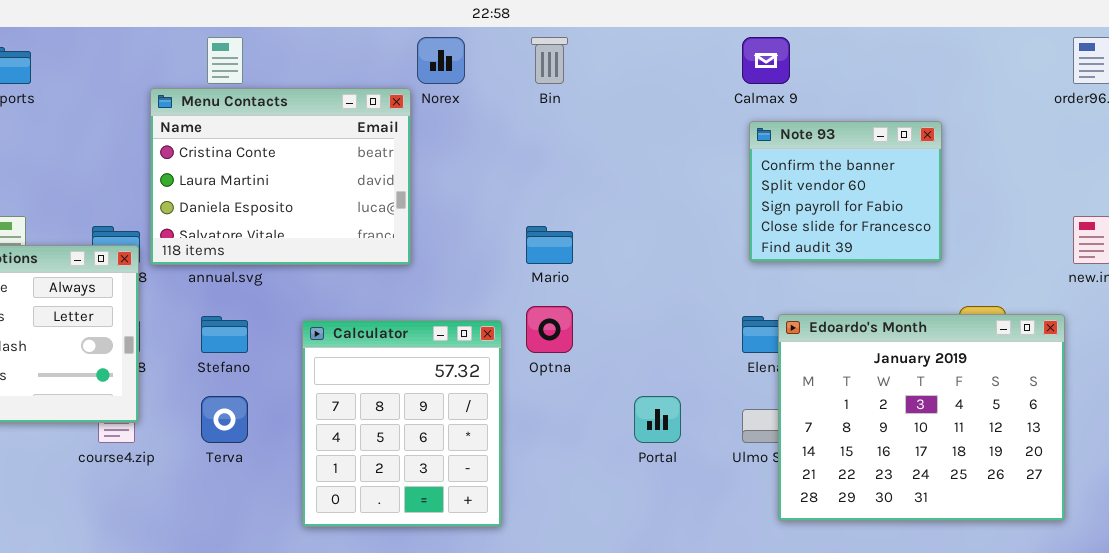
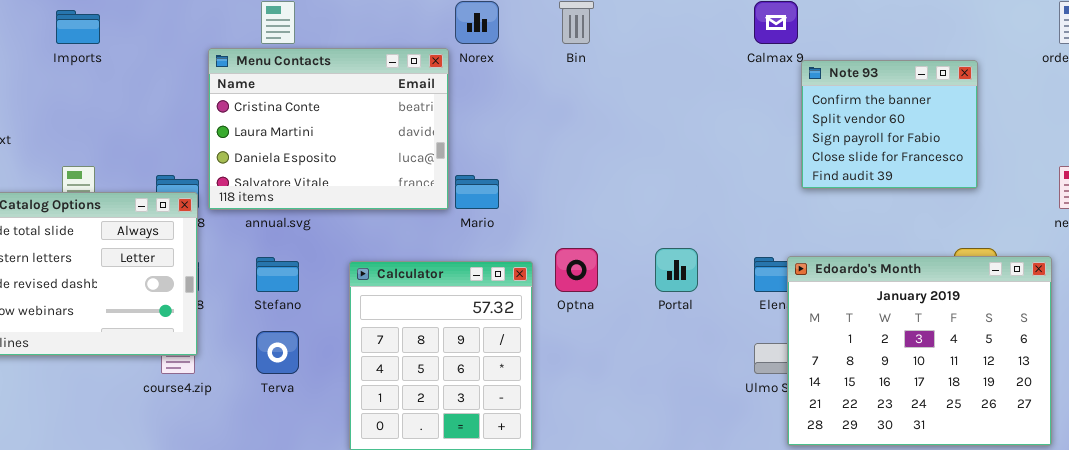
Note 93: [749,121,942,262] -> [801,60,978,189], moved
Mario: [526,226,573,264] -> [455,175,499,209], moved
Portal: [634,396,681,443] -> [655,248,698,292], moved

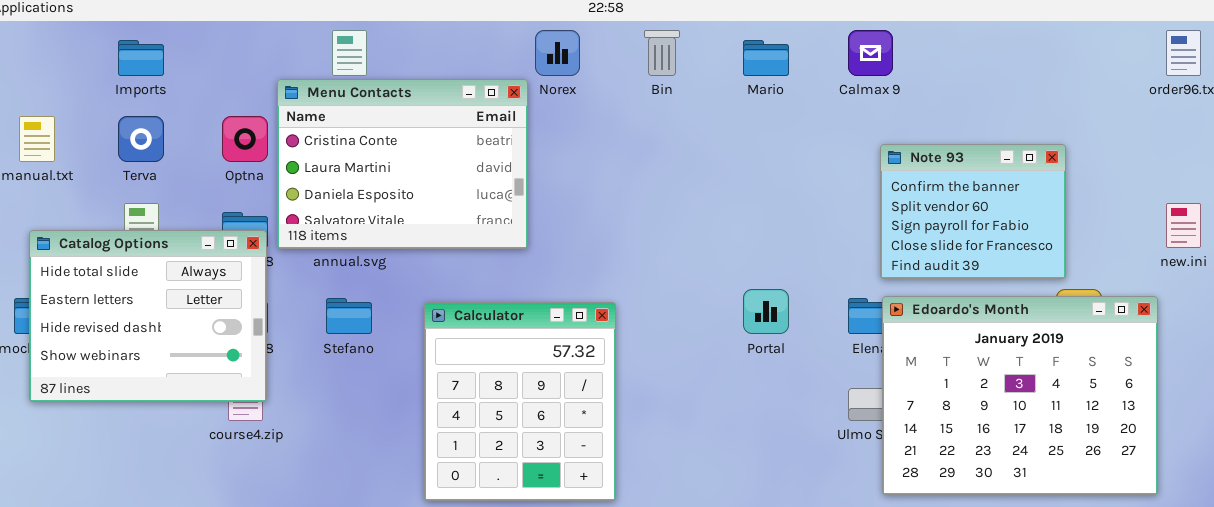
Note 93: [801,60,978,189] -> [880,144,1066,279], moved
Mario: [455,175,499,209] -> [743,40,789,76], moved
Optna: [555,248,598,292] -> [222,116,268,162], moved
Terva: [256,331,299,374] -> [118,116,164,162], moved

